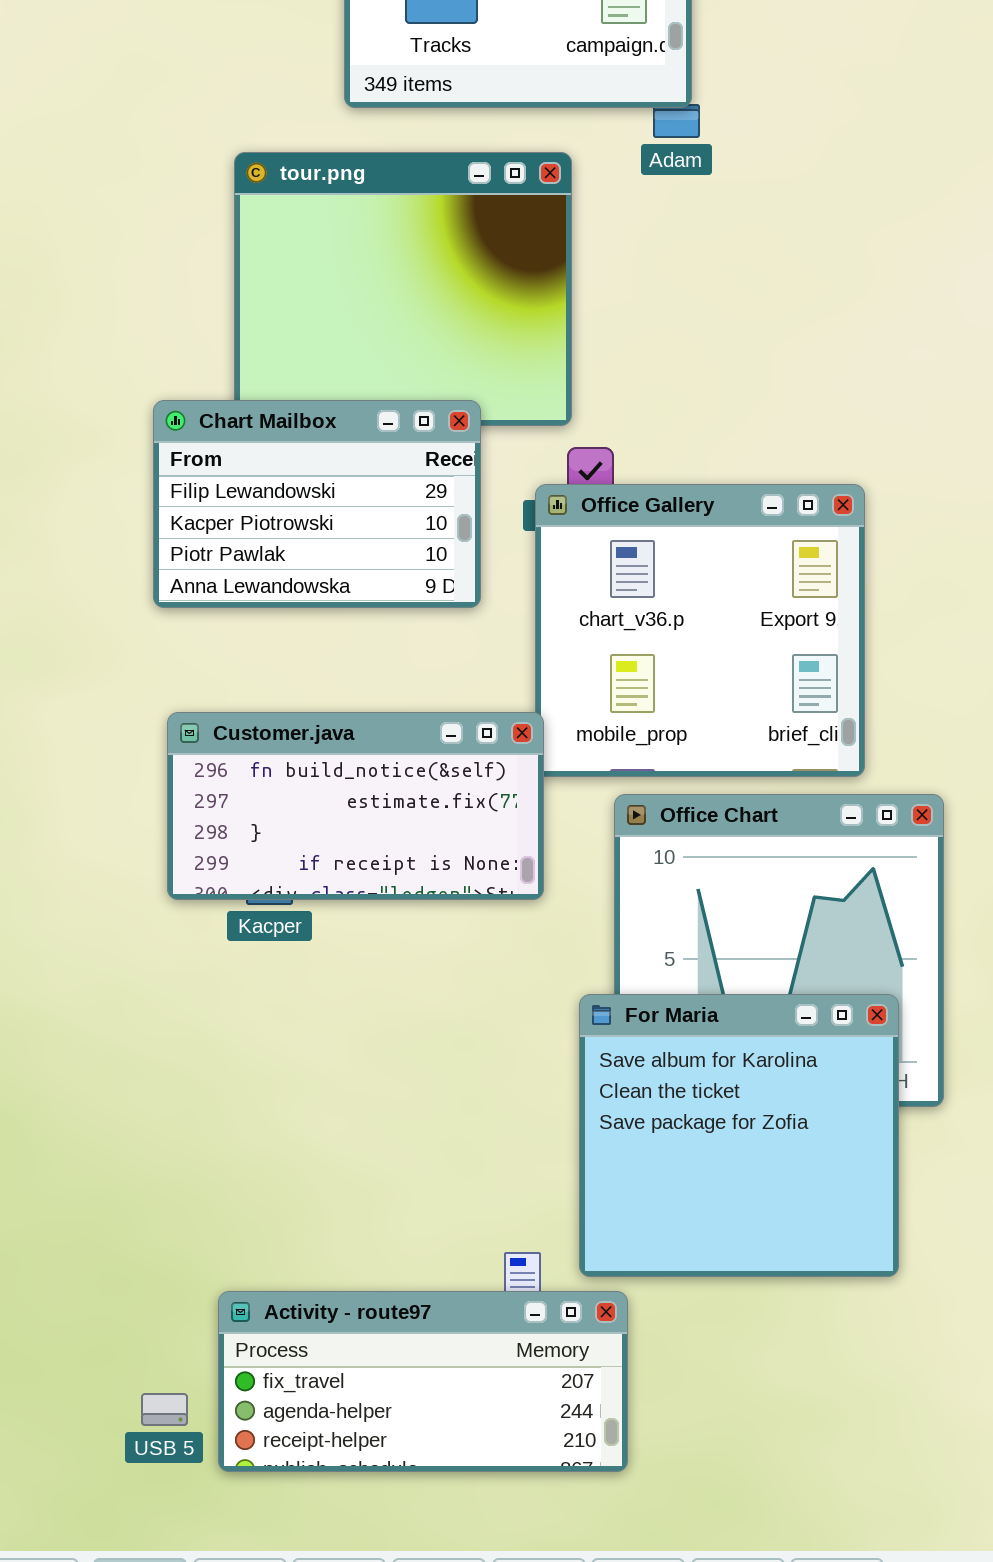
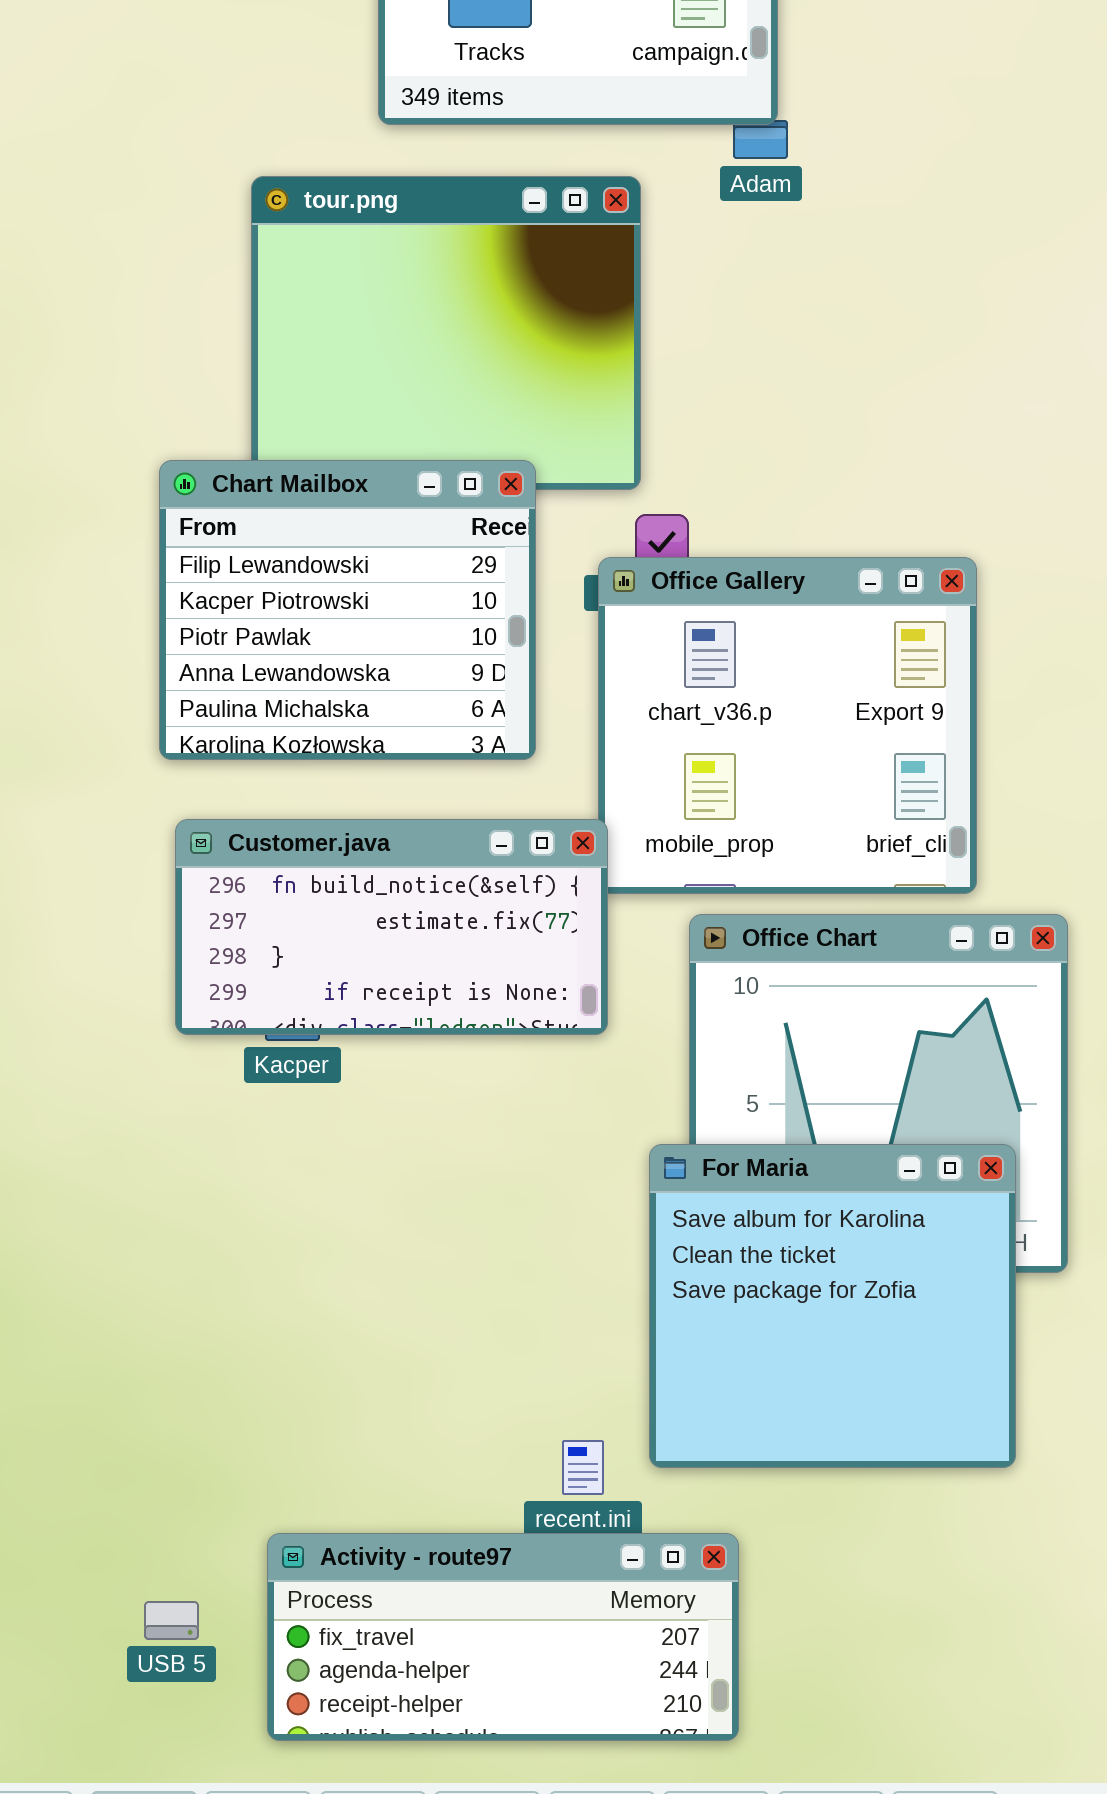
Chart Mailbox: [153,400,481,608] -> [159,460,536,760], resized
Activity - route97: [218,1291,628,1472] -> [267,1533,739,1741], moved

